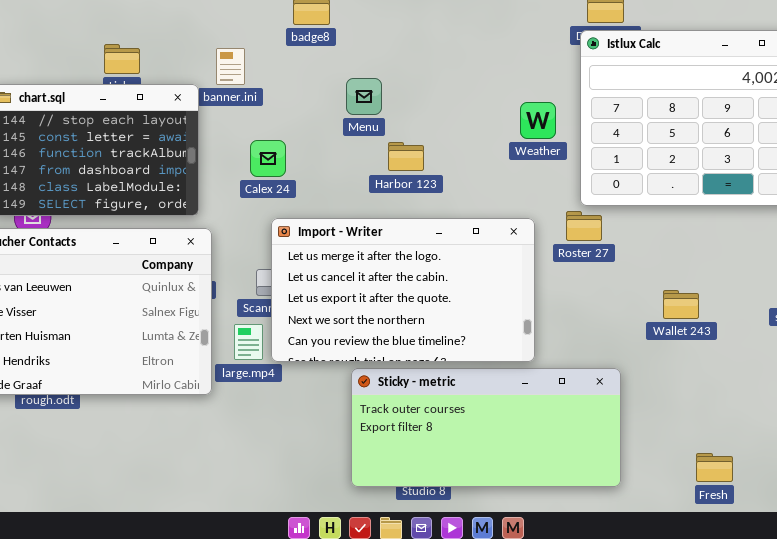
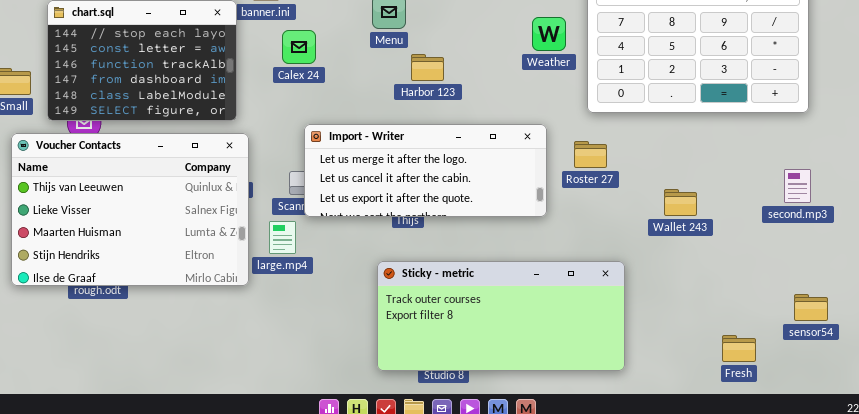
Calex 24: [250,140,286,177] -> [282,30,316,64], moved
Roster 27: [566,211,602,241] -> [574,141,607,168], moved
Import - Writer: [271,218,535,362] -> [304,124,547,217], resized
Fresh: [696,453,733,482] -> [722,335,756,362], moved

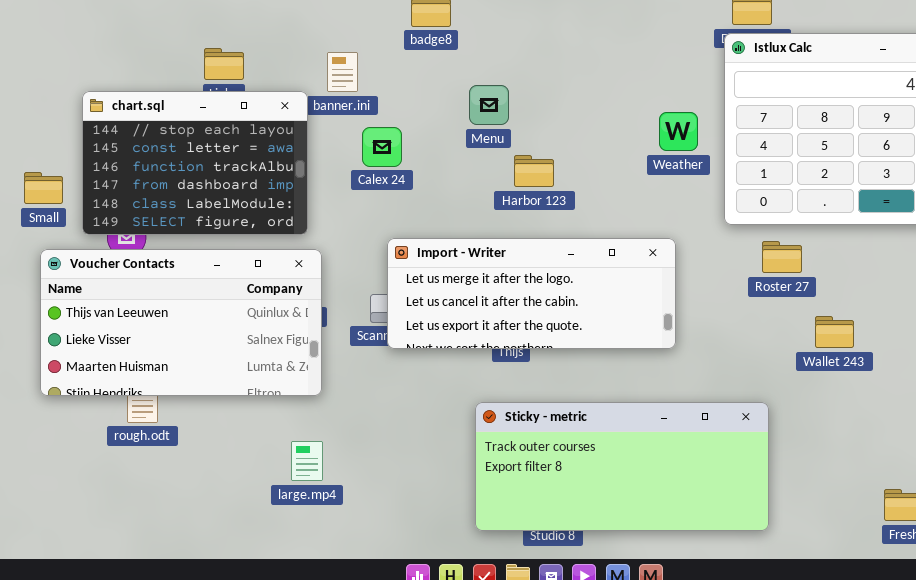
Voucher Contacts: [11,133,249,286] -> [40,249,322,396], resized
Roster 27: [574,141,607,168] -> [762,241,802,273], moved
large.mp4: [269,221,296,254] -> [291,441,323,481], moved

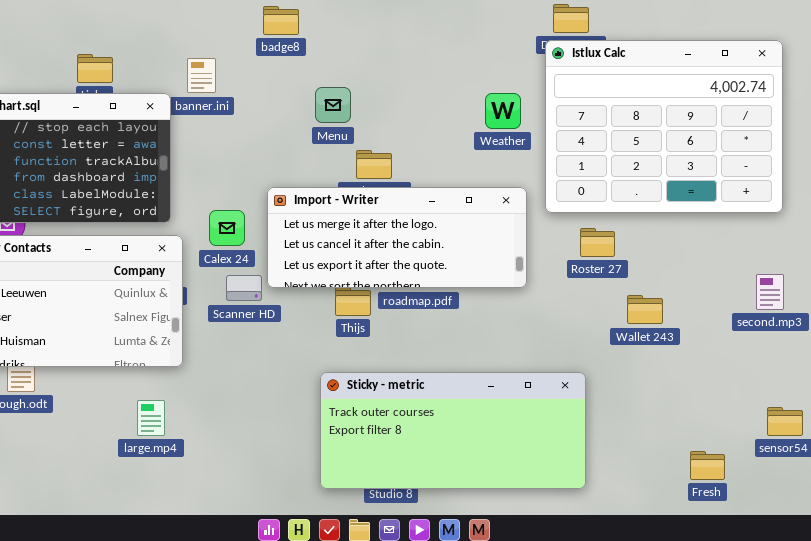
Weather: [659,112,698,151] -> [485,93,521,129], moved
Calex 24: [362,127,402,167] -> [209,210,245,246], moved
Import - Writer: [387,238,676,349] -> [267,187,527,288], moved
large.mp4: [291,441,323,481] -> [137,400,165,436], moved

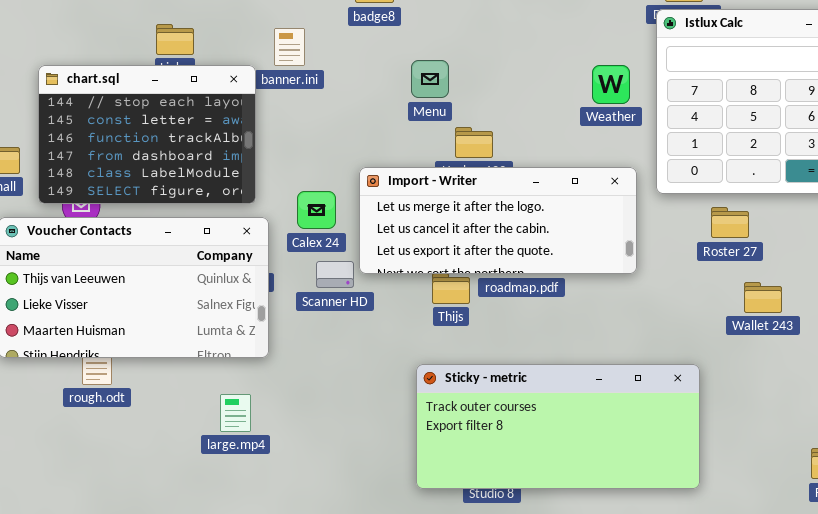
Roster 27: [580,228,615,257] -> [711,207,749,238], moved

